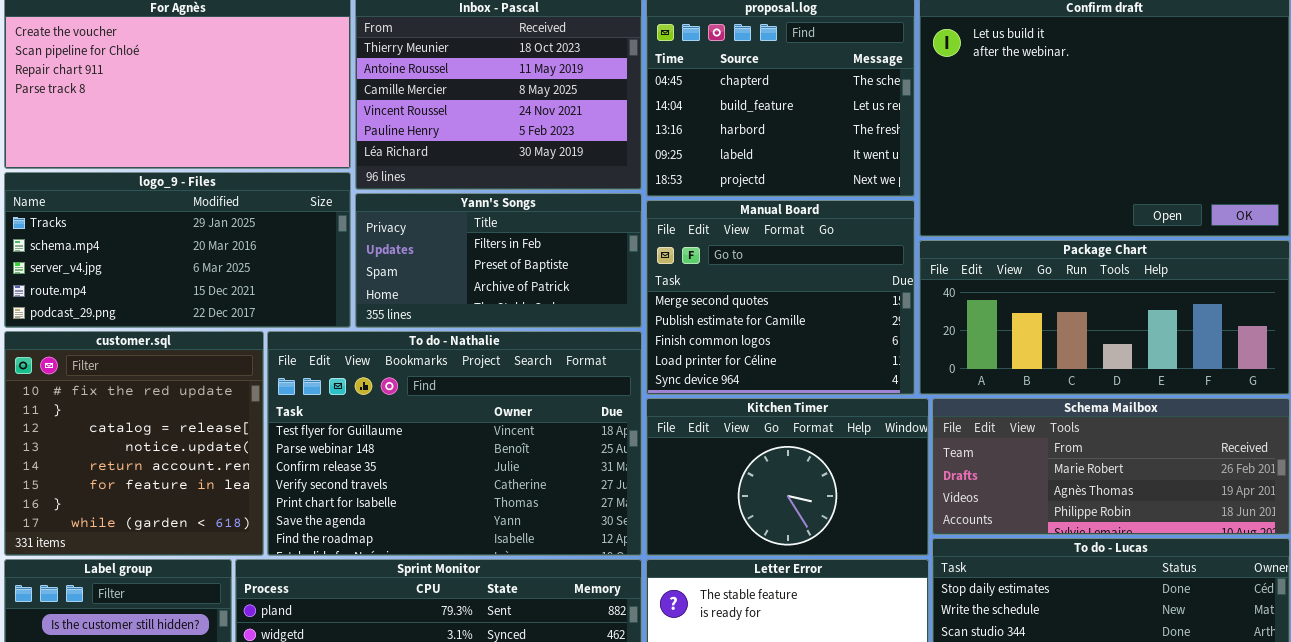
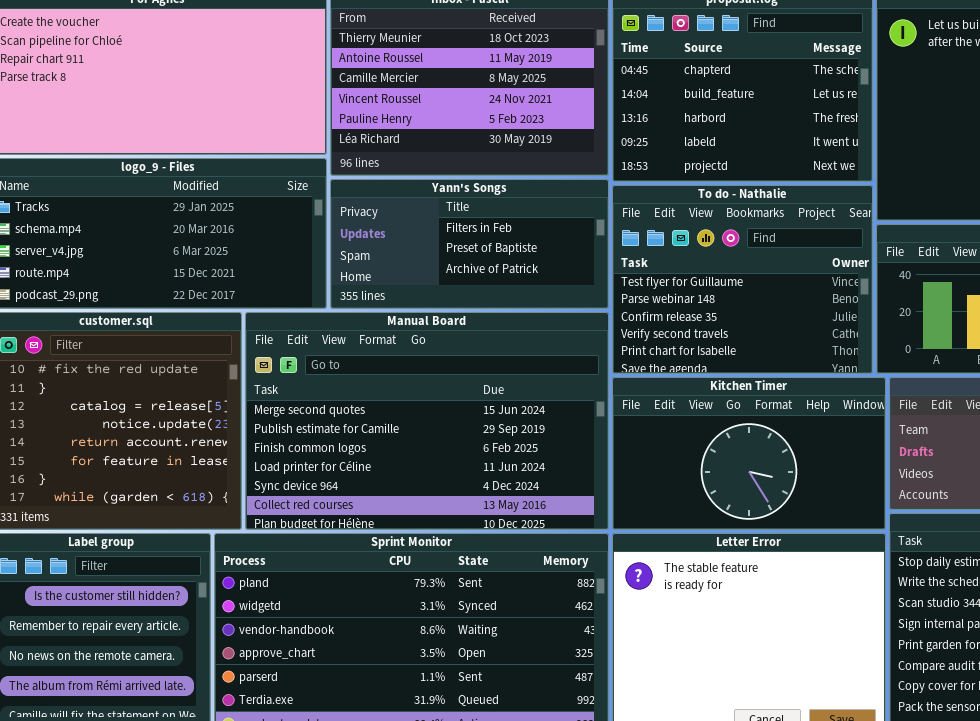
Manual Board: [646,200,915,395] -> [245,312,609,530], moved, resized
To do - Nathalie: [267,331,642,556] -> [612,185,873,374], moved, resized

